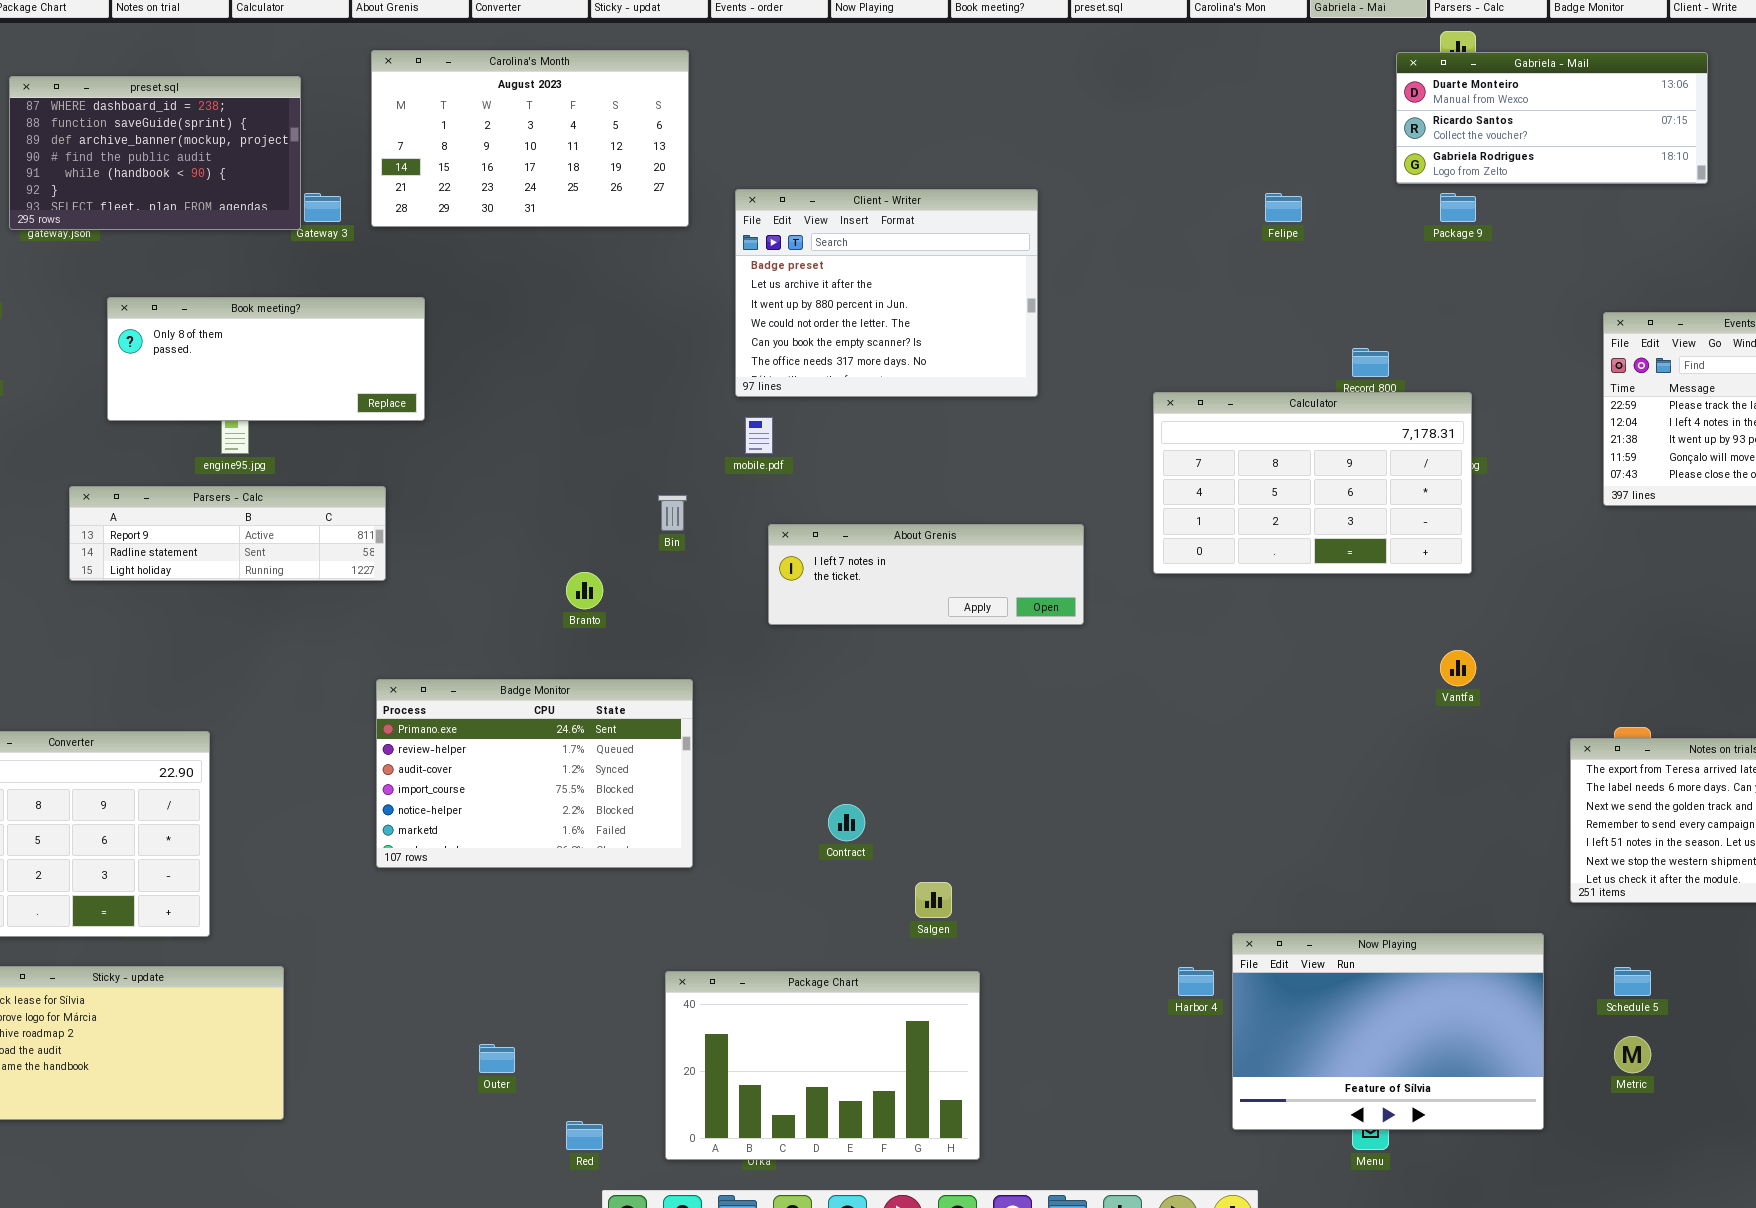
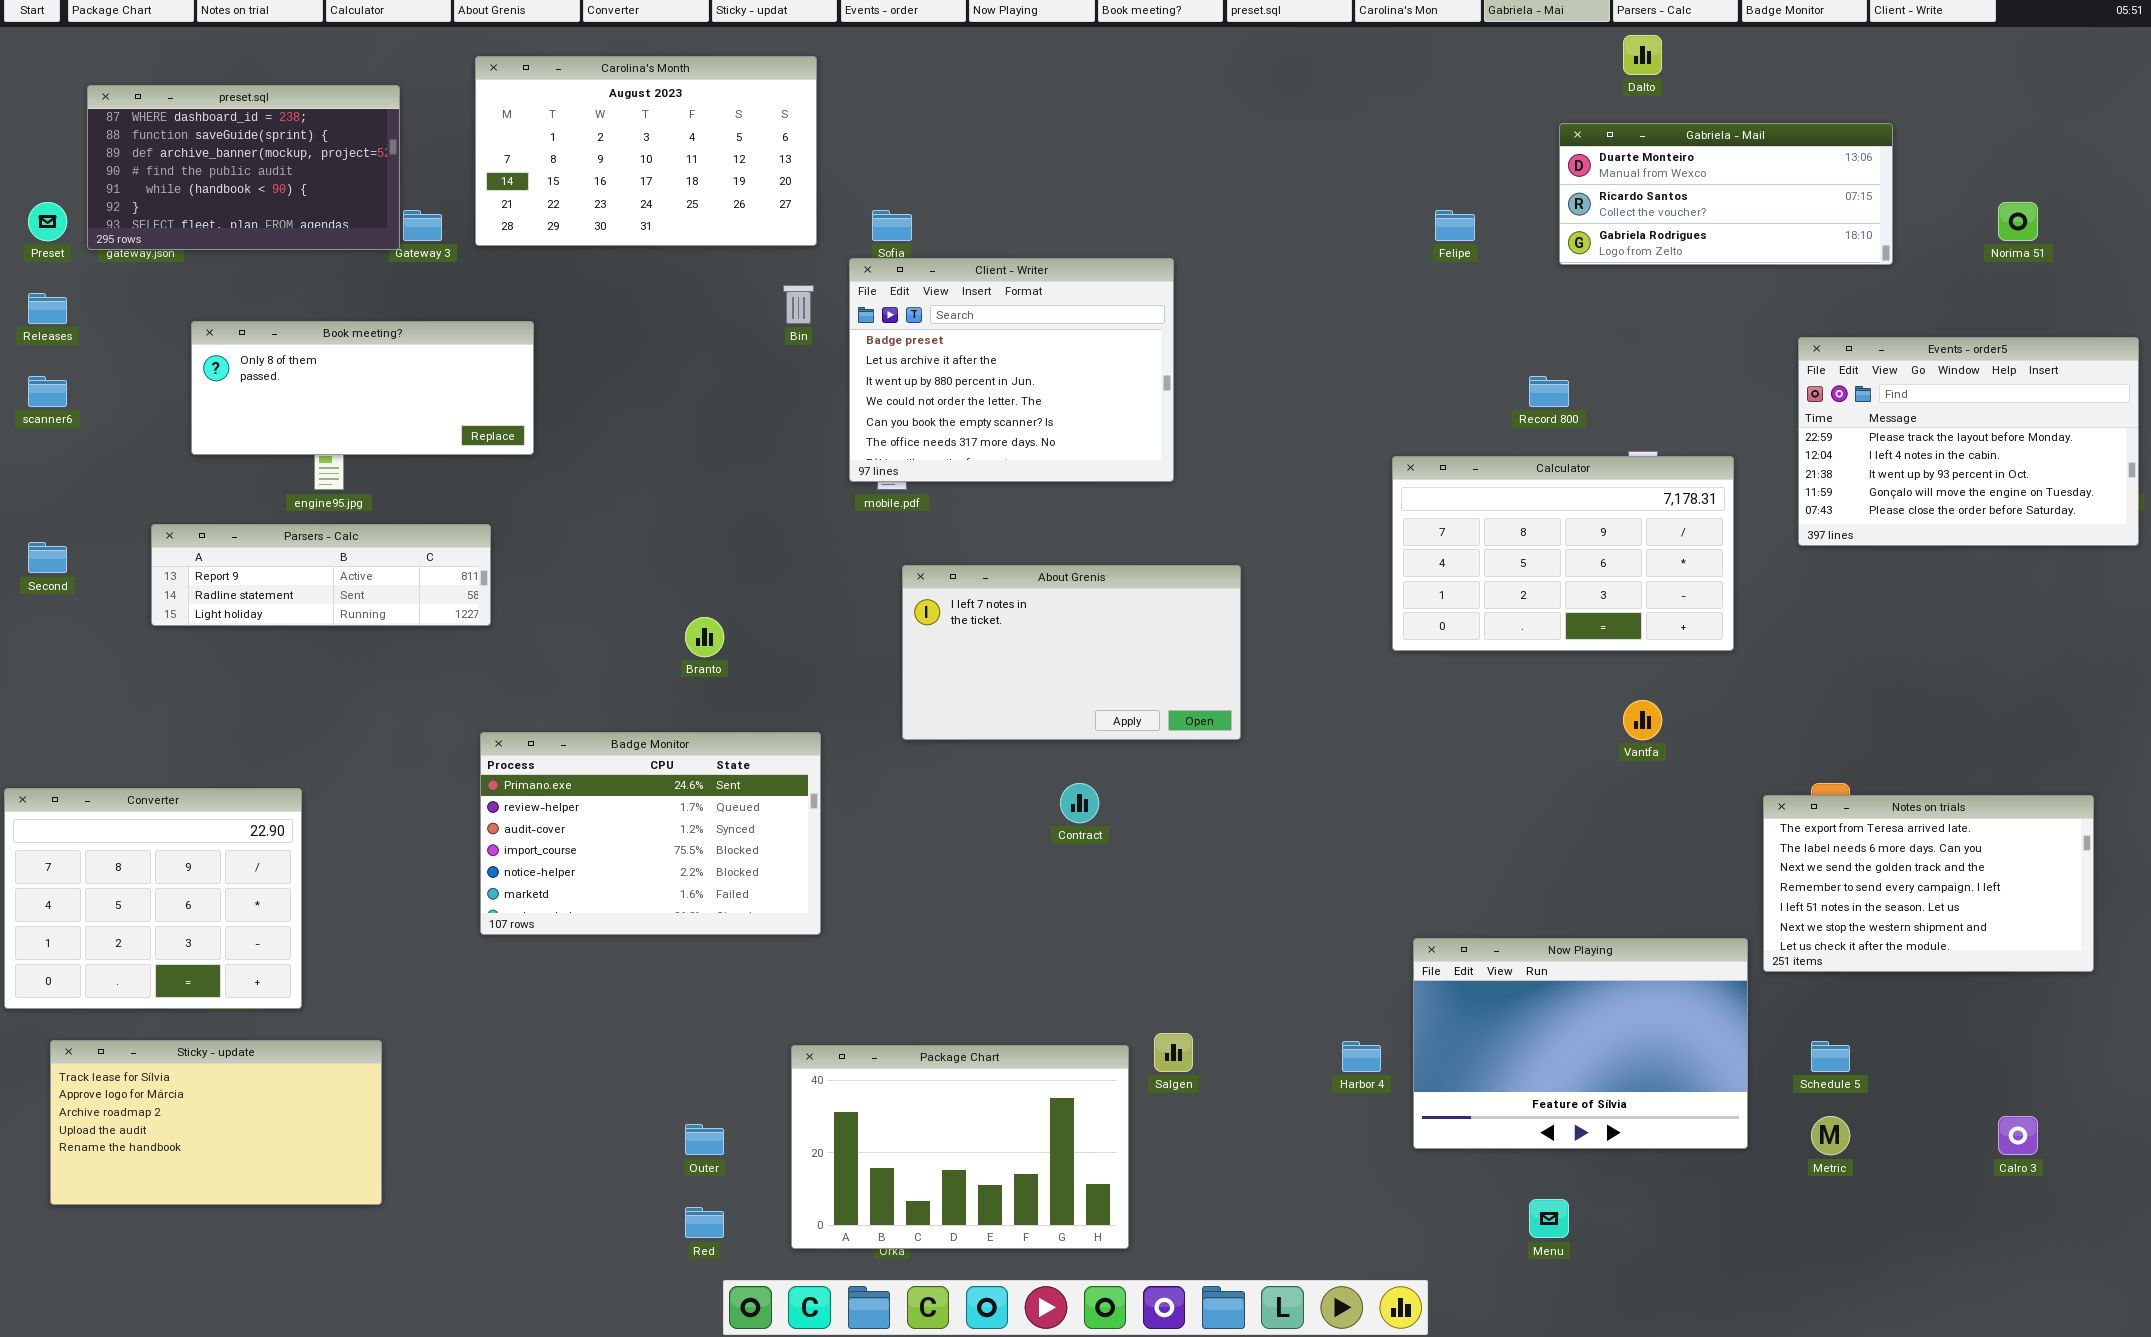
Gabriela - Mail: [1396,52,1708,184] -> [1559,123,1893,265], moved
Client - Writer: [735,189,1038,397] -> [849,258,1174,482], moved
Calculator: [1153,392,1472,574] -> [1392,456,1734,651], moved
Bin: [658,495,687,531] -> [783,285,814,324], moved
About Grenis: [768,524,1084,625] -> [902,565,1241,740], resized
Contract: [828,804,865,841] -> [1060,783,1099,823], moved
Salgen: [915,882,952,918] -> [1154,1033,1193,1072], moved
Now Playing: [1232,933,1544,1130] -> [1413,938,1748,1149], moved
Outer: [479,1044,515,1073] -> [685,1124,724,1155], moved

